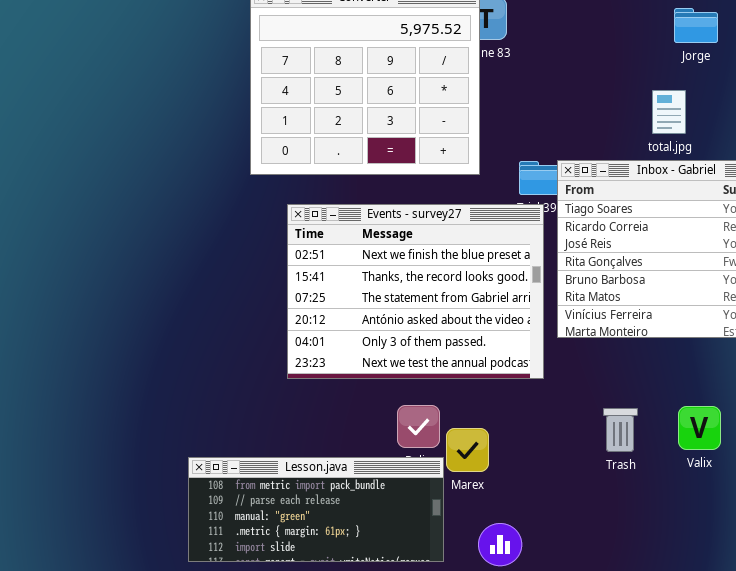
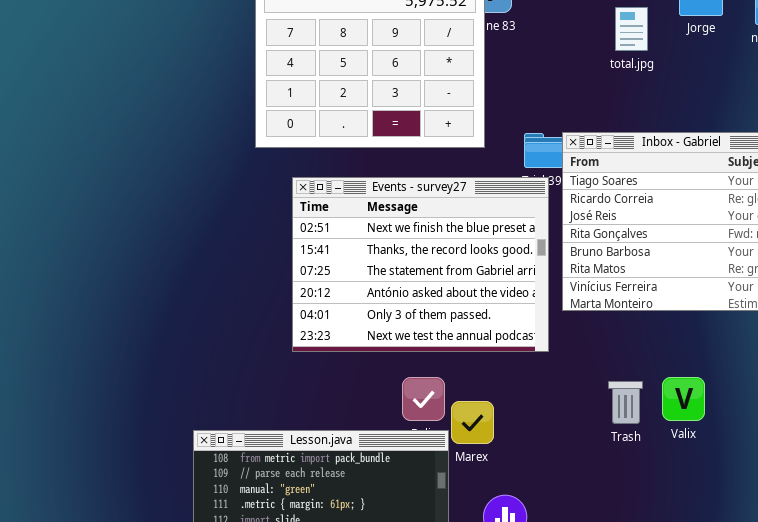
total.jpg: [652,90,686,134] -> [615,7,648,51], moved
Valix: [678,406,721,450] -> [662,377,705,421], moved

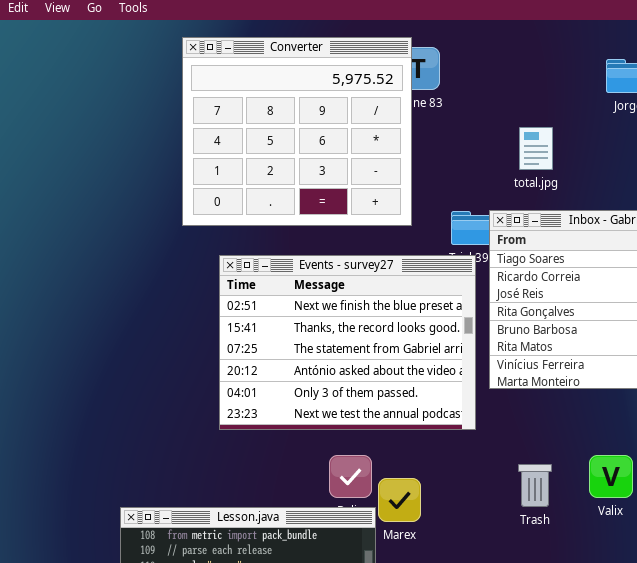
total.jpg: [615,7,648,51] -> [519,127,553,170], moved
Trash: [608,381,643,424] -> [518,464,552,507], moved

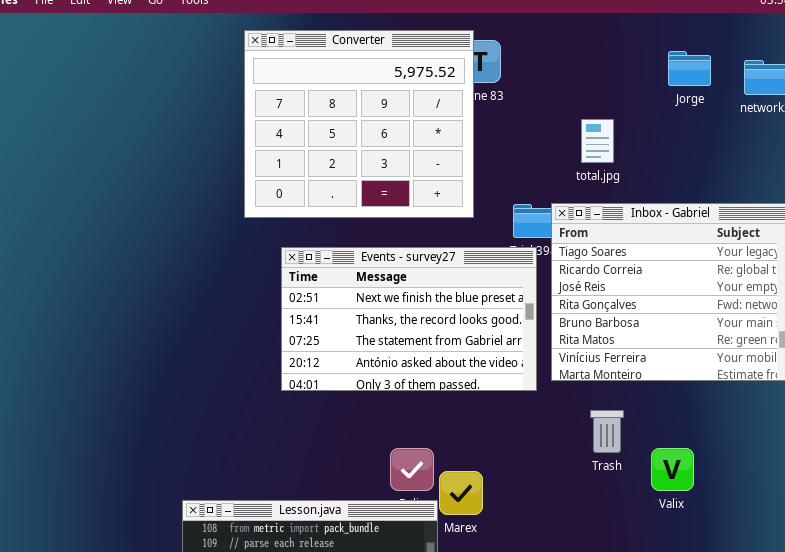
Events - survey27: [219,255,476,430] -> [281,247,537,391], resized
Trash: [518,464,552,507] -> [590,410,624,453], moved

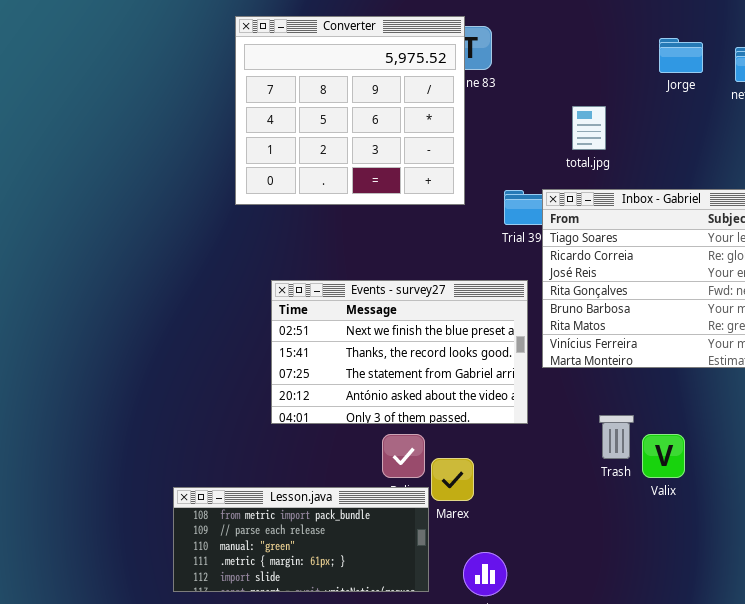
Events - survey27: [281,247,537,391] -> [271,280,528,424], moved
Trash: [590,410,624,453] -> [599,415,634,459], moved

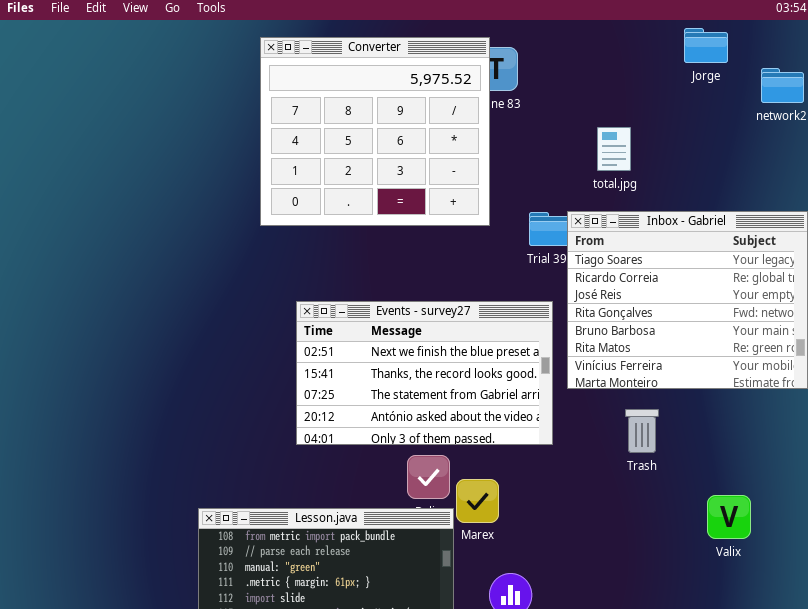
Jorge: [659,38,703,73] -> [684,28,728,63], moved
Trash: [599,415,634,459] -> [625,409,659,453], moved
Valix: [642,434,685,478] -> [707,495,751,539], moved

